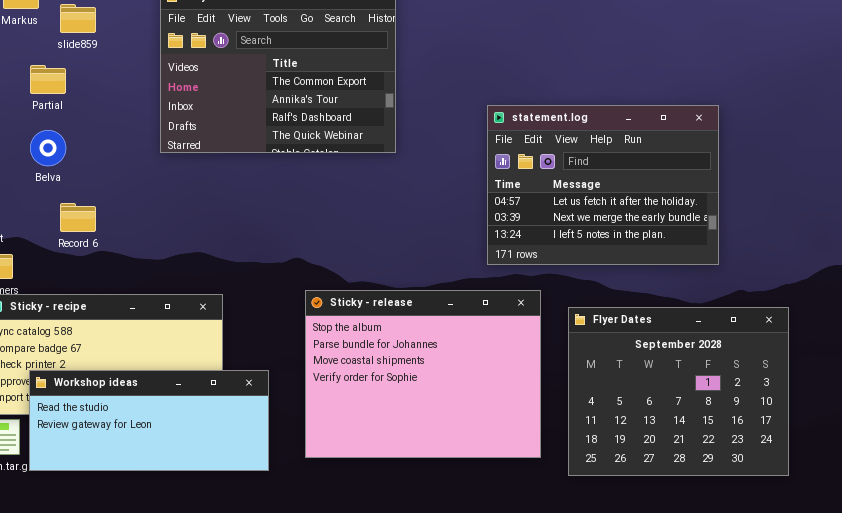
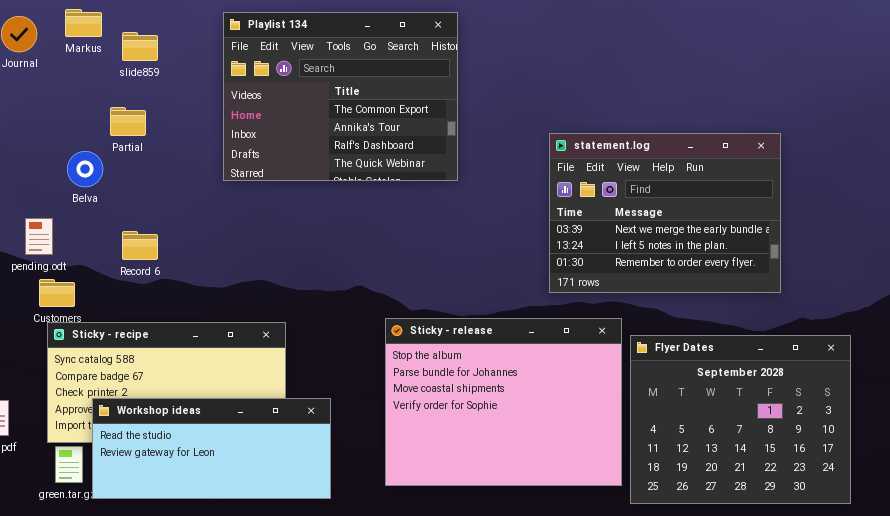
Partial: [30,65,66,94] -> [110,107,146,136], moved
statement.log: [487,105,719,265] -> [549,133,781,293], scrolled down 1 row
Belva: [30,130,66,166] -> [67,151,103,187], moved
Sticky - release: [305,290,541,458] -> [385,318,622,486], moved

